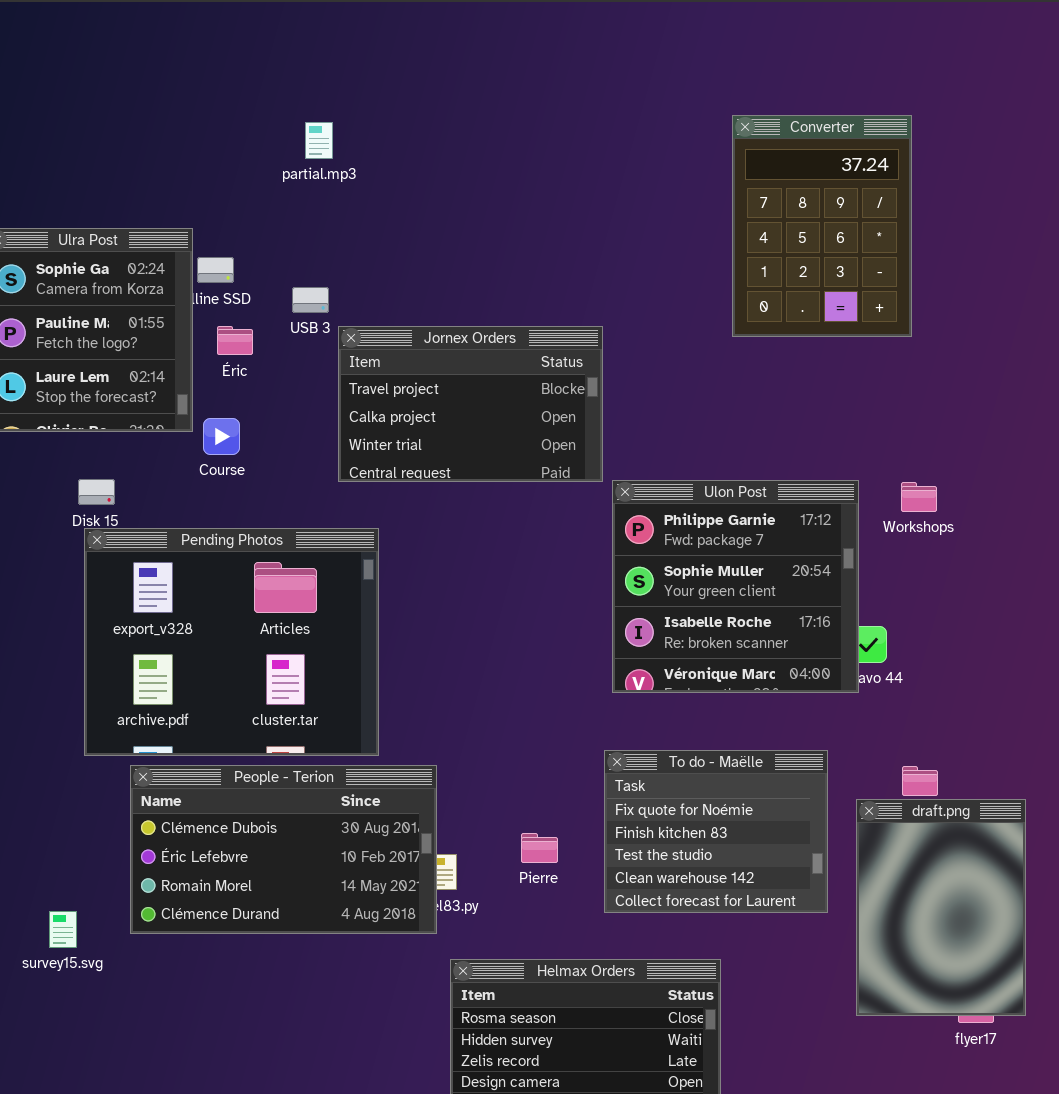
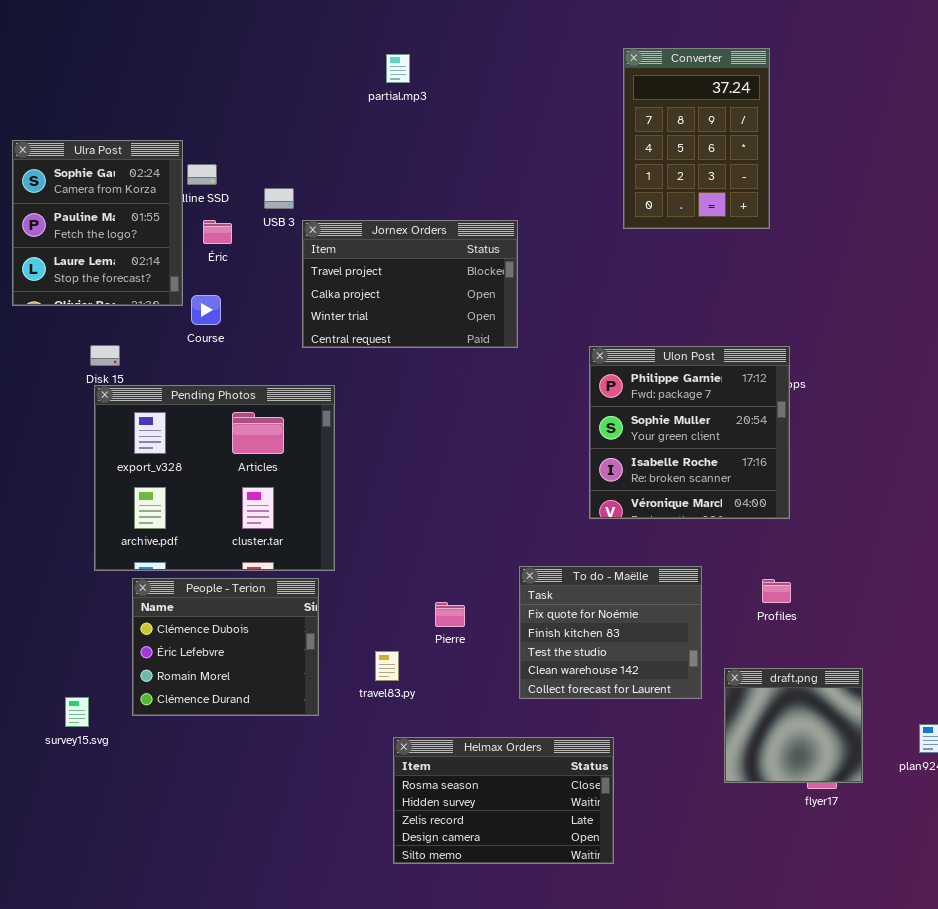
partial.mp3: [305,122,333,159] -> [386,54,410,83], moved
Ulon Post: [612,480,859,693] -> [589,346,790,519], moved
People - Terion: [130,765,437,934] -> [132,578,319,716], resized
draft.png: [856,799,1026,1016] -> [724,668,863,783], resized
Pierre: [521,833,558,863] -> [435,602,465,627], moved

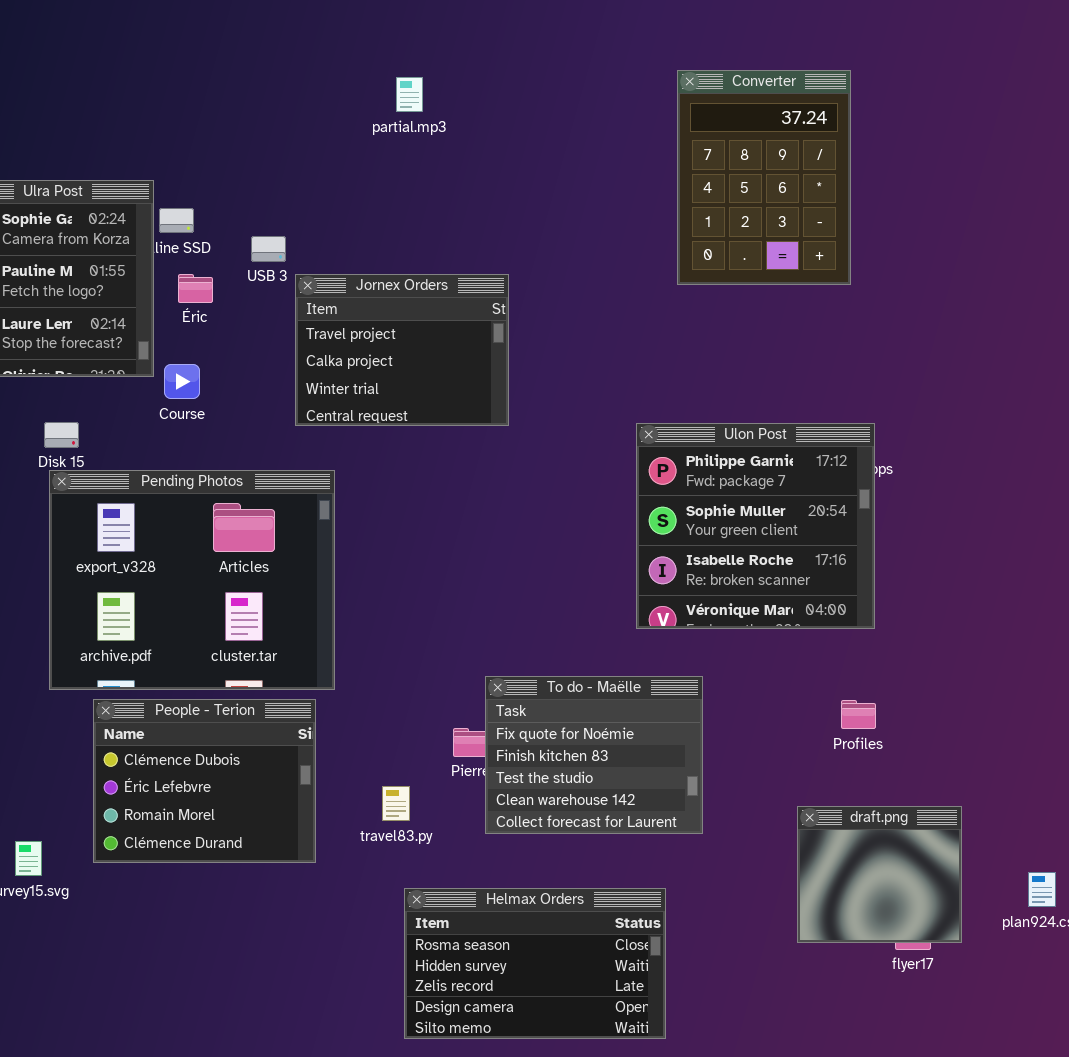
Jornex Orders: [302,220,518,348] -> [295,274,509,426], resized
To do - Maëlle: [519,566,702,699] -> [485,676,703,834], moved

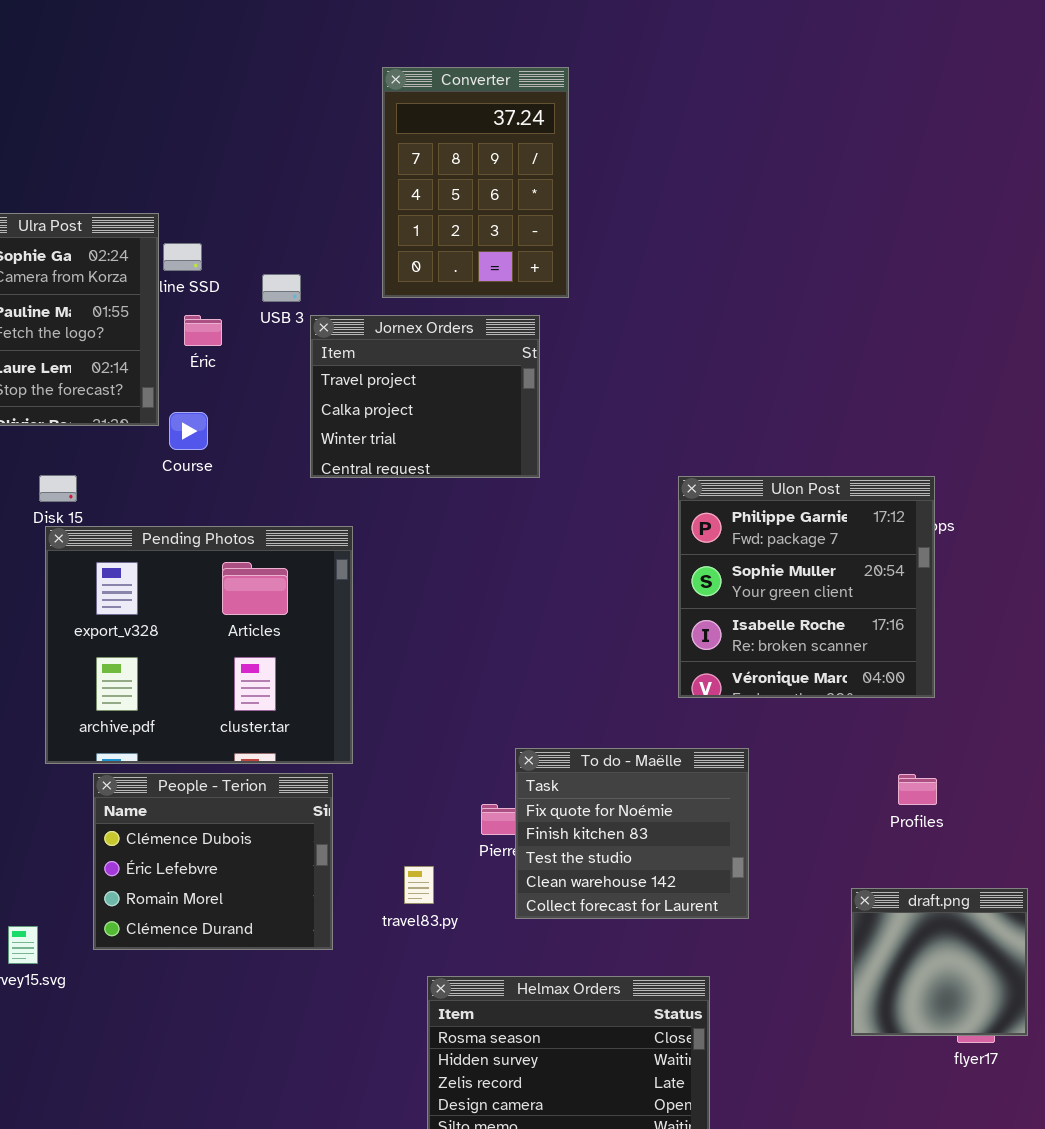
Converter: [677,70,851,285] -> [382,67,569,298], moved

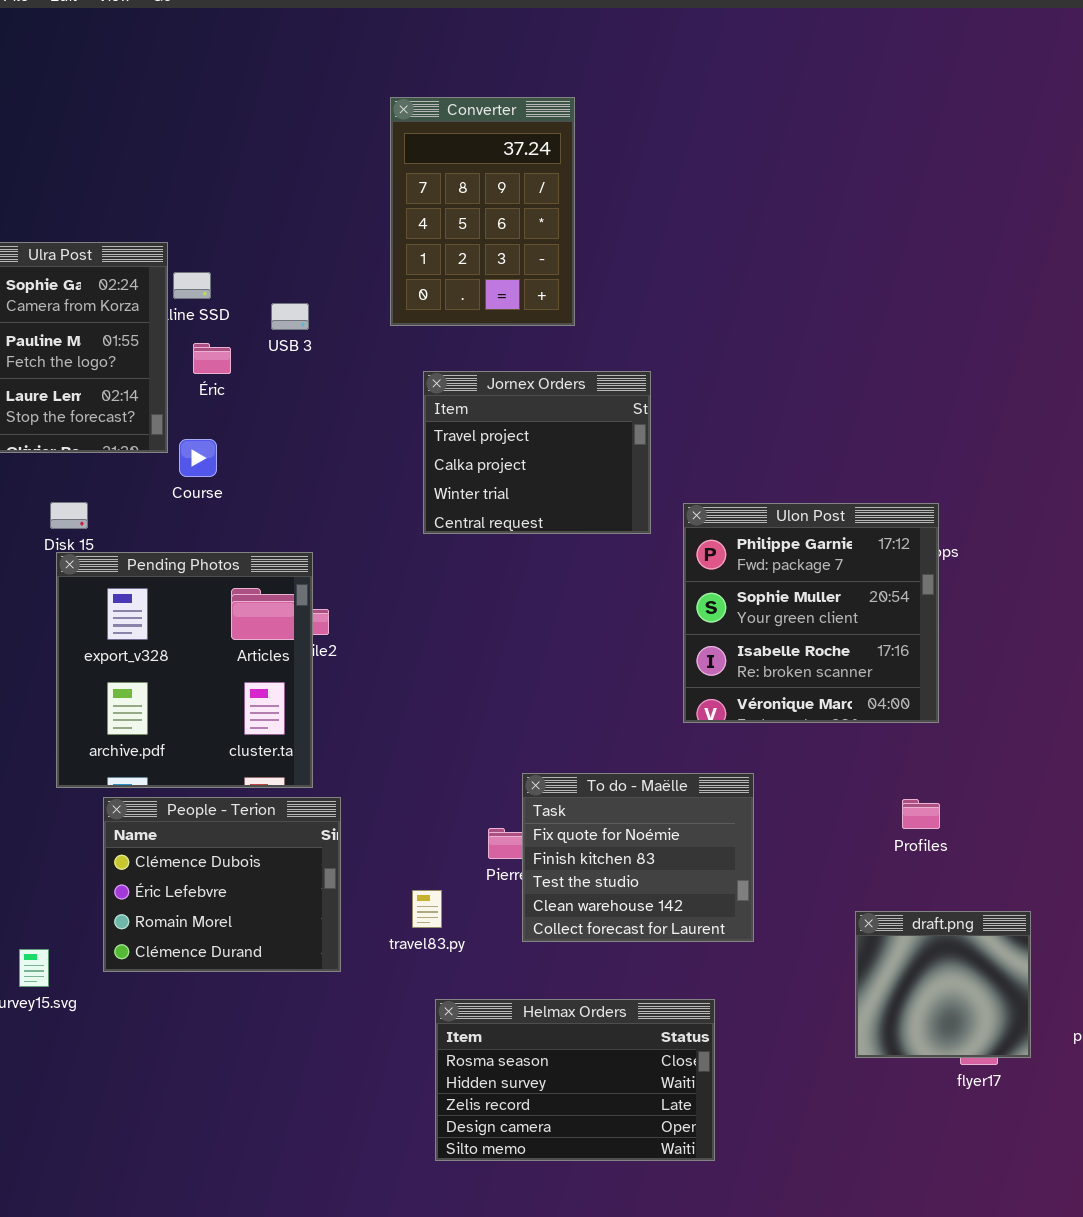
Jornex Orders: [310,315,540,478] -> [423,371,651,534], moved
Pending Photos: [45,526,353,764] -> [56,552,313,788], resized

